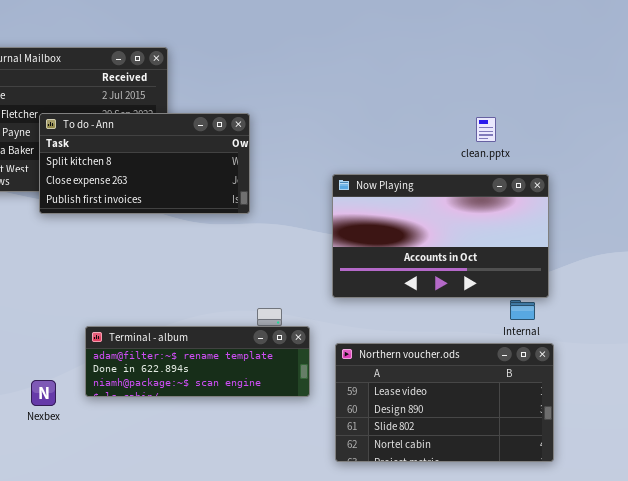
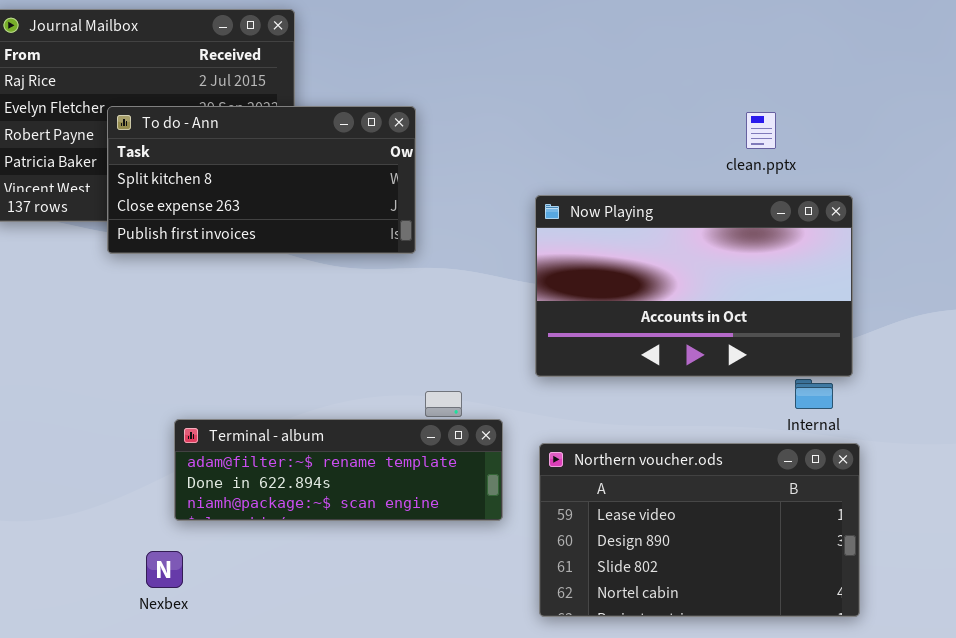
Nexbex: [31,380,56,406] -> [146,551,183,588], moved

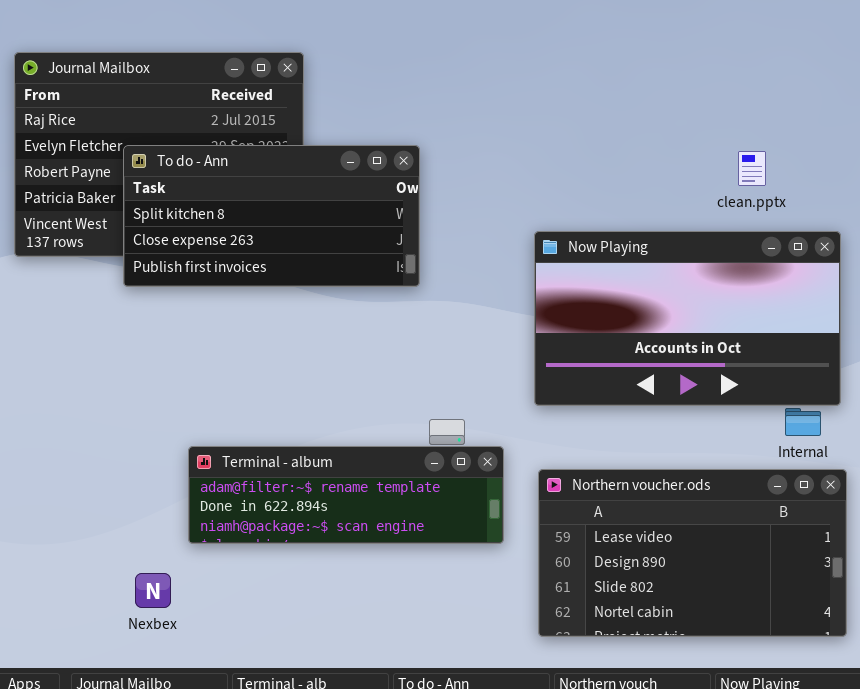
Nexbex: [146,551,183,588] -> [135,573,171,608], moved

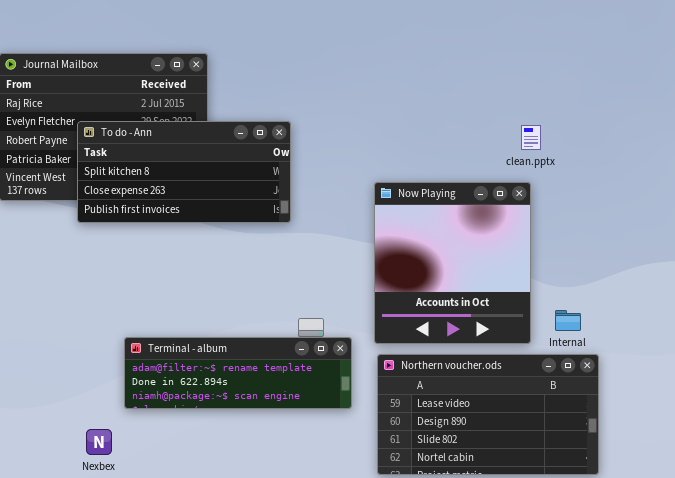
Now Playing: [534,231,841,406] -> [374,182,531,344], resized

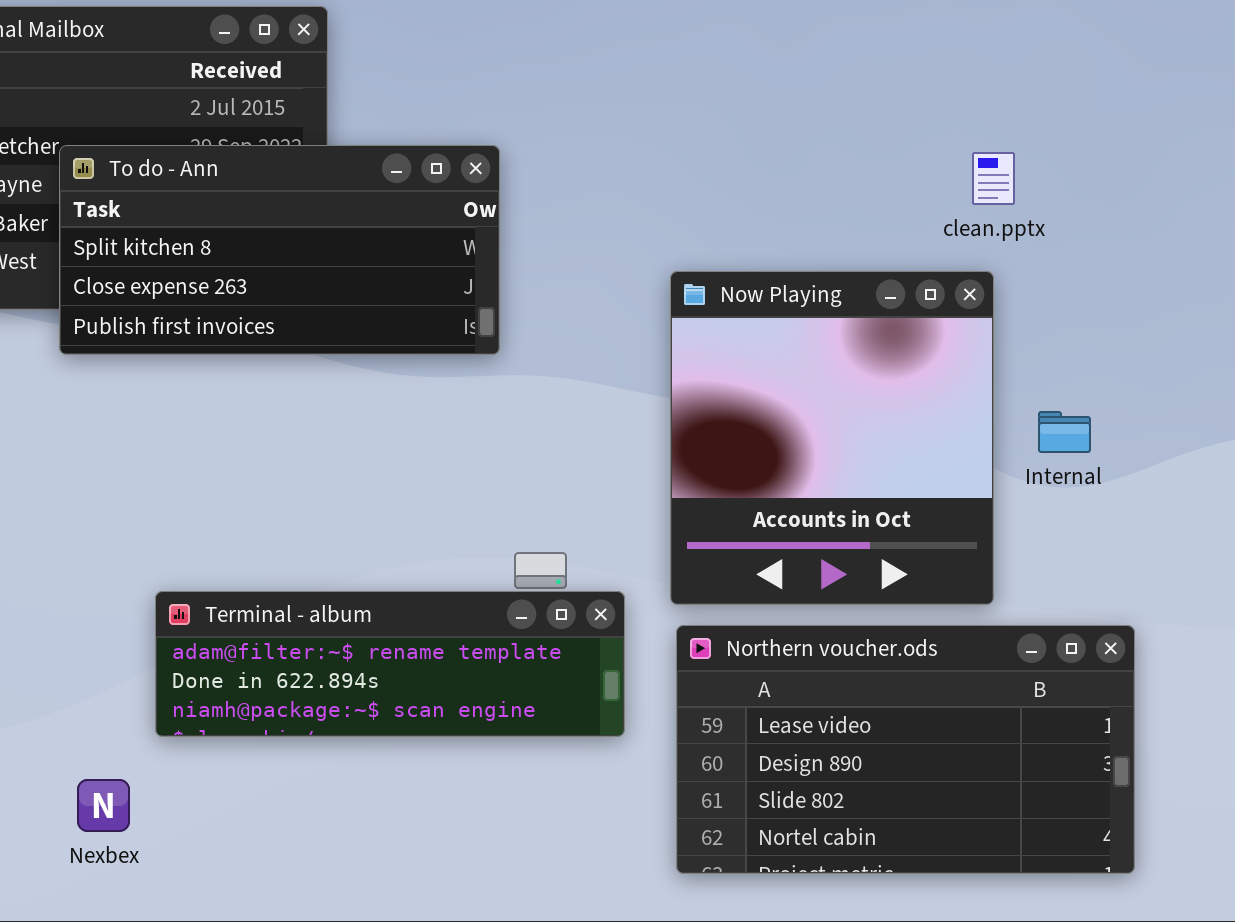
Internal: [555,310,581,331] -> [1038,411,1091,453], moved

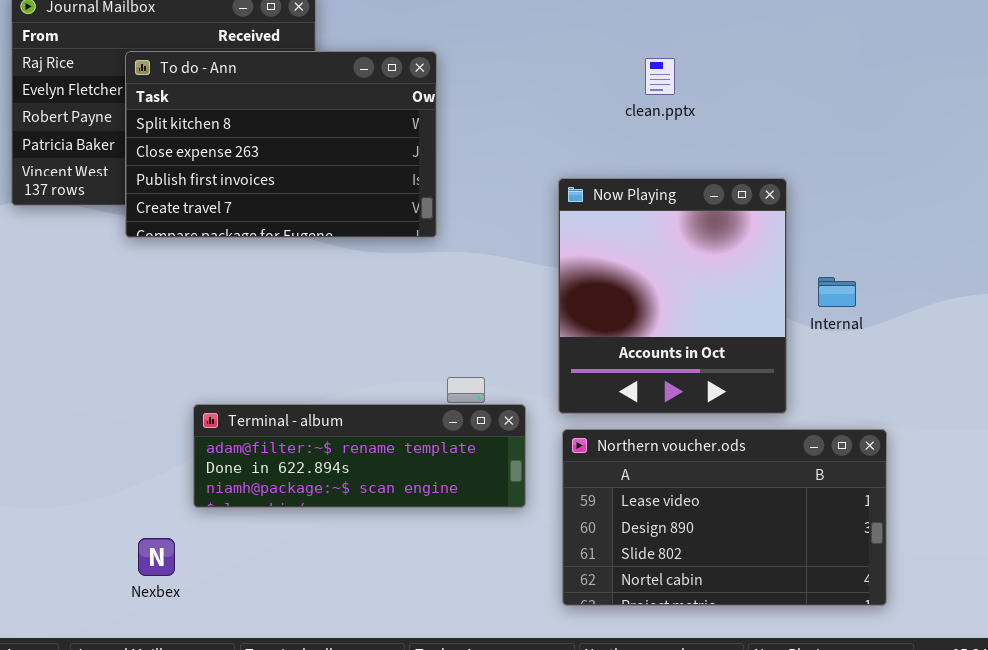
To do - Ann: [59,145,500,355] -> [125,51,437,238], resized
clean.pptx: [972,152,1015,205] -> [645,58,675,95], moved

